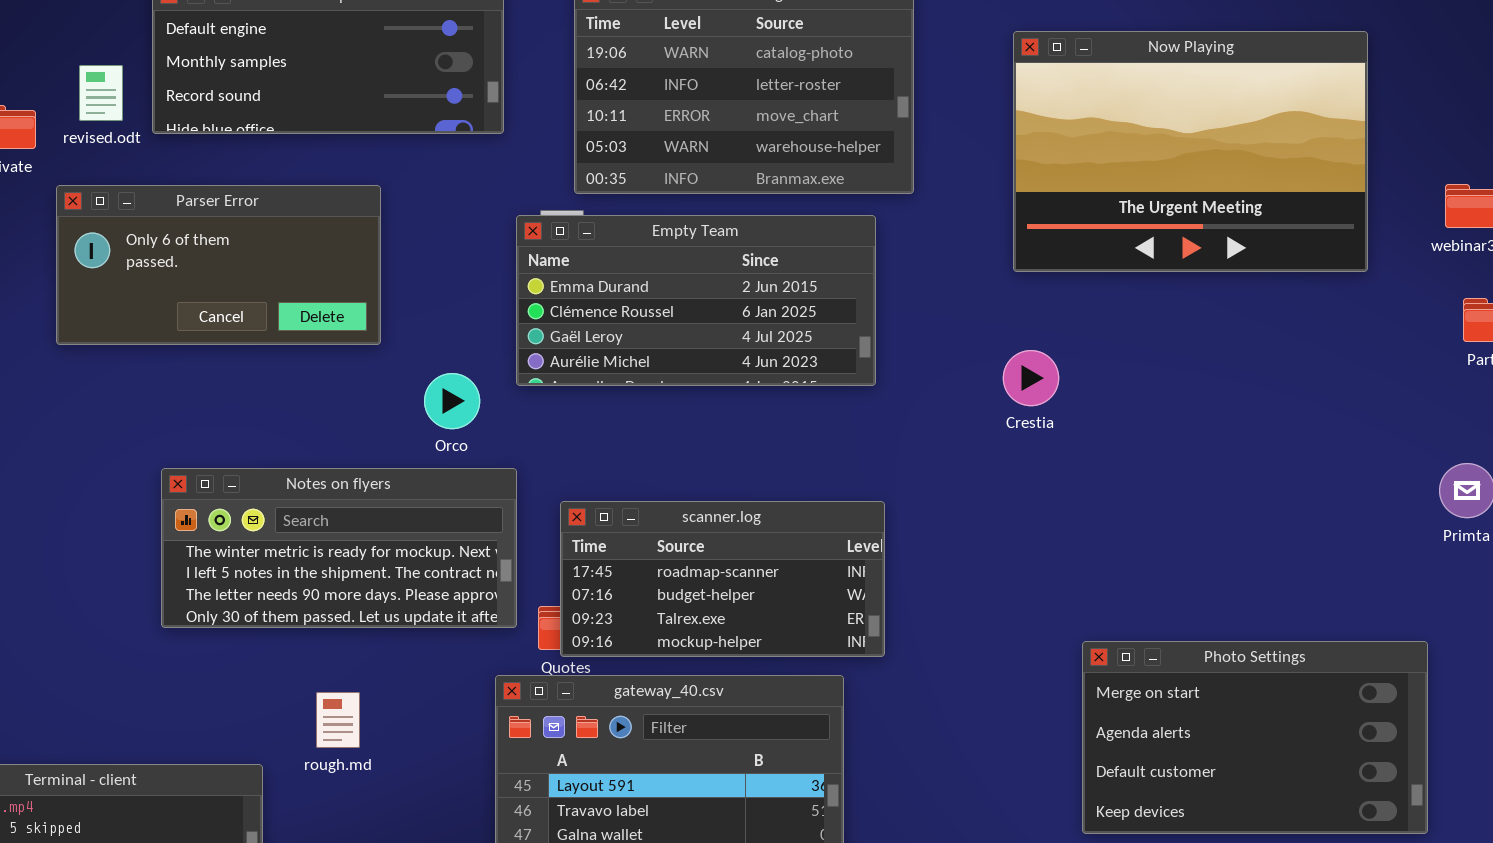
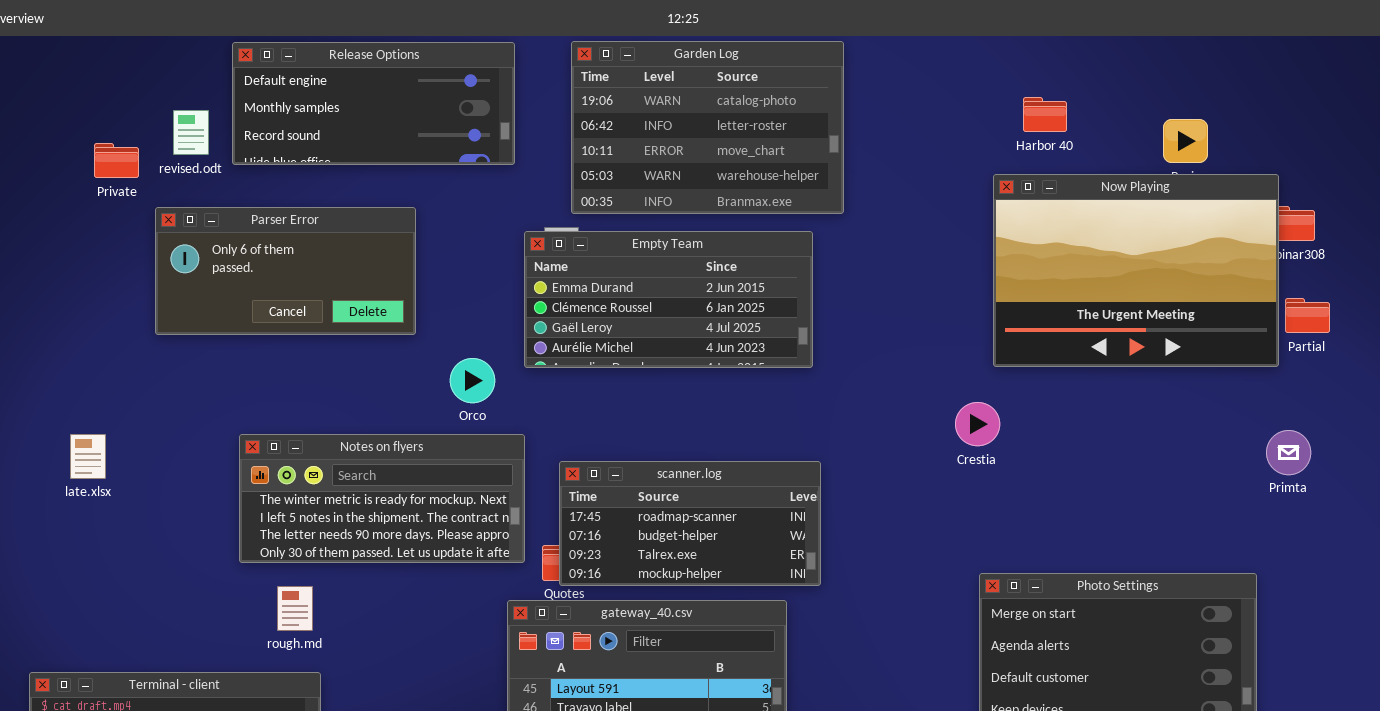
Now Playing: [1013,31,1368,272] -> [993,174,1279,367], moved
Crestia: [1003,350,1059,406] -> [955,402,1000,446], moved
rough.md: [316,692,360,748] -> [277,586,313,631], moved

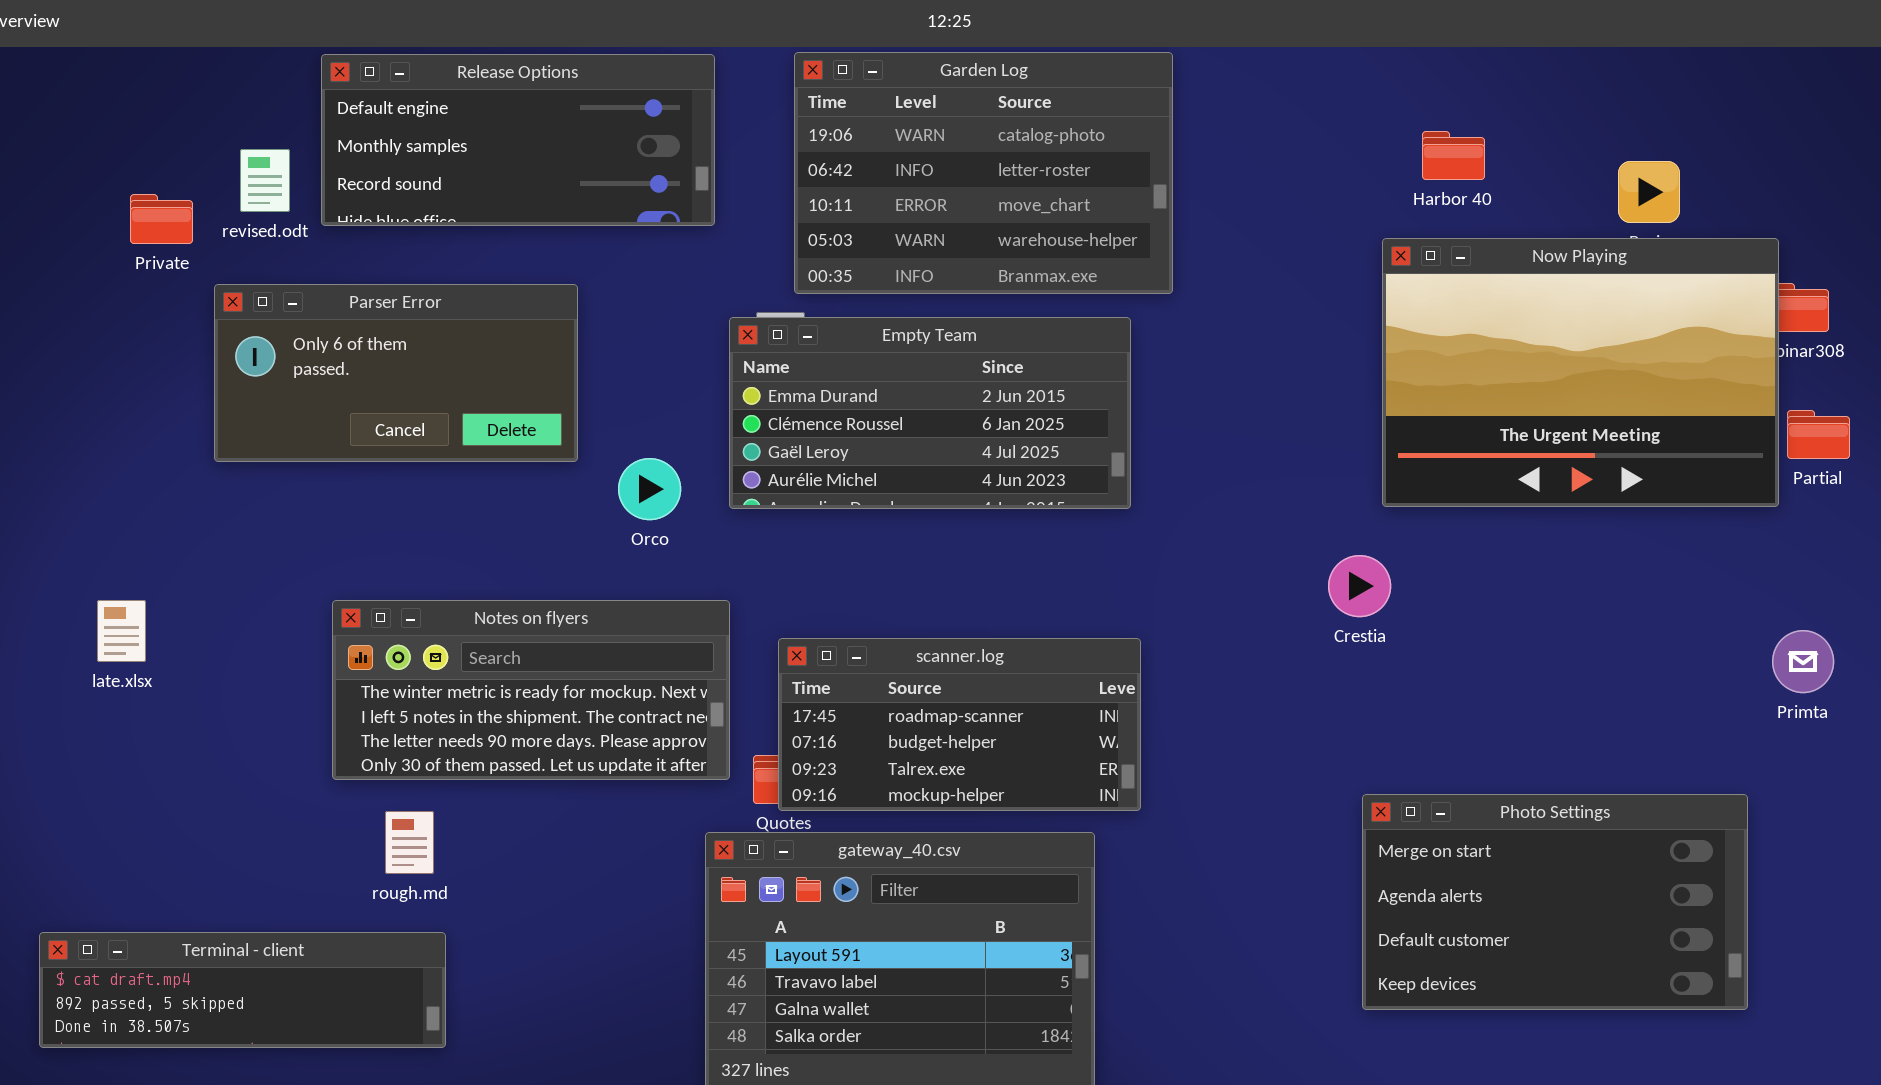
Orco: [450,358,495,403] -> [618,458,681,520], moved
Primta: [1266,430,1311,475] -> [1772,630,1834,693], moved

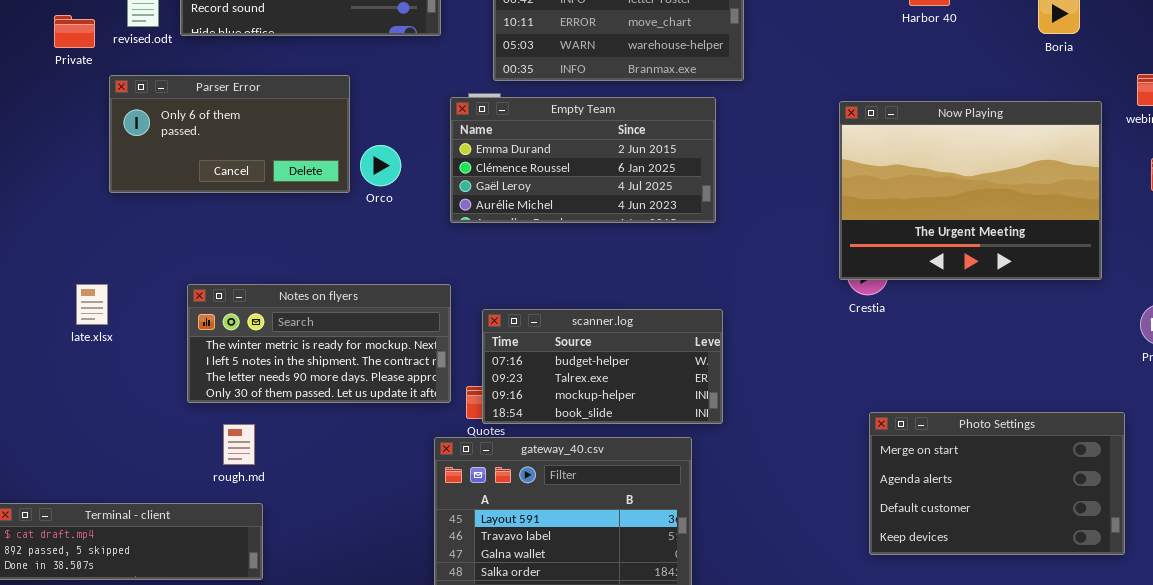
Now Playing: [1382,238,1779,507] -> [839,101,1102,280], moved
Orco: [618,458,681,520] -> [360,145,401,186], moved
late.xlsx: [97,600,146,662] -> [76,284,108,325], moved
scanner.log: [778,638,1141,811] -> [482,309,723,424], scrolled down 1 row

